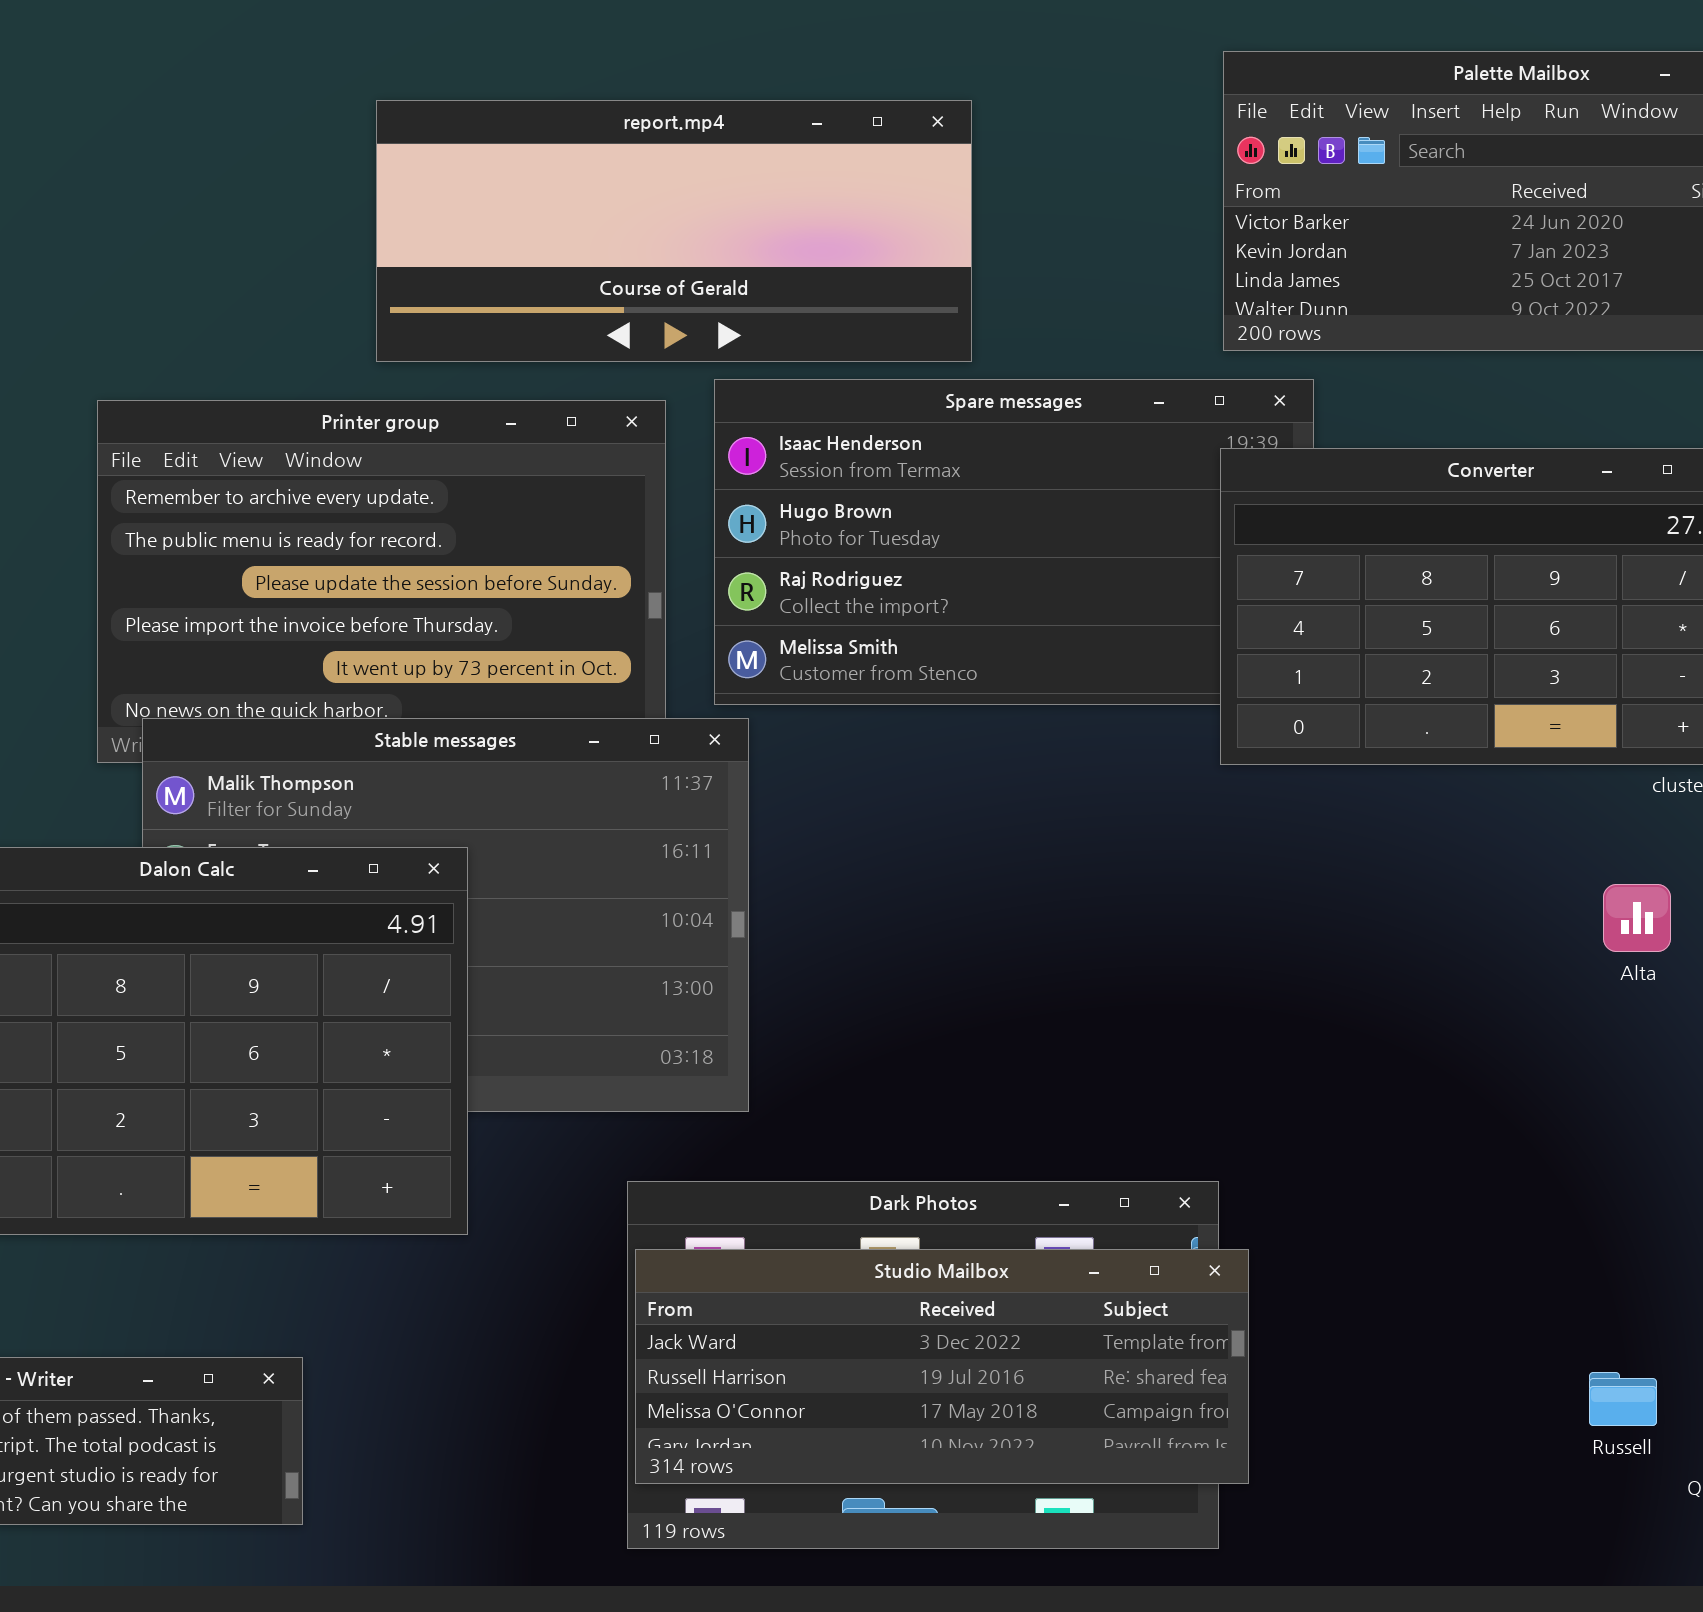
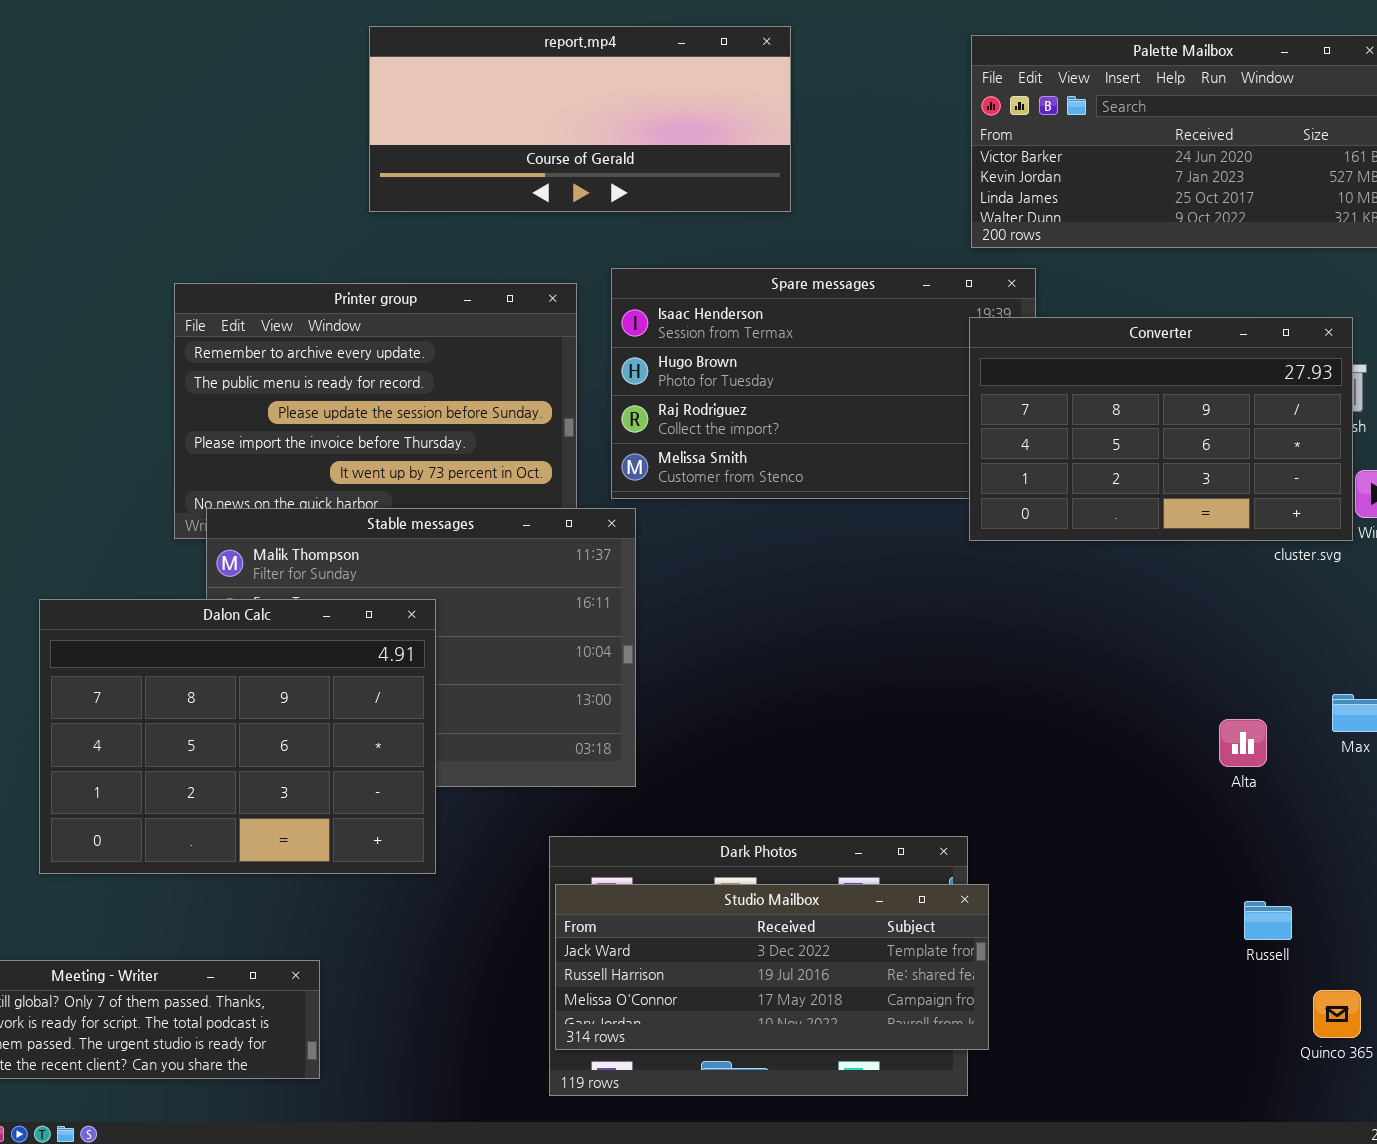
report.mp4: [376,100,972,362] -> [369,26,791,212], moved
Alta: [1603,884,1671,952] -> [1219,719,1267,767], moved
Russell: [1589,1372,1657,1426] -> [1244,901,1292,940], moved

